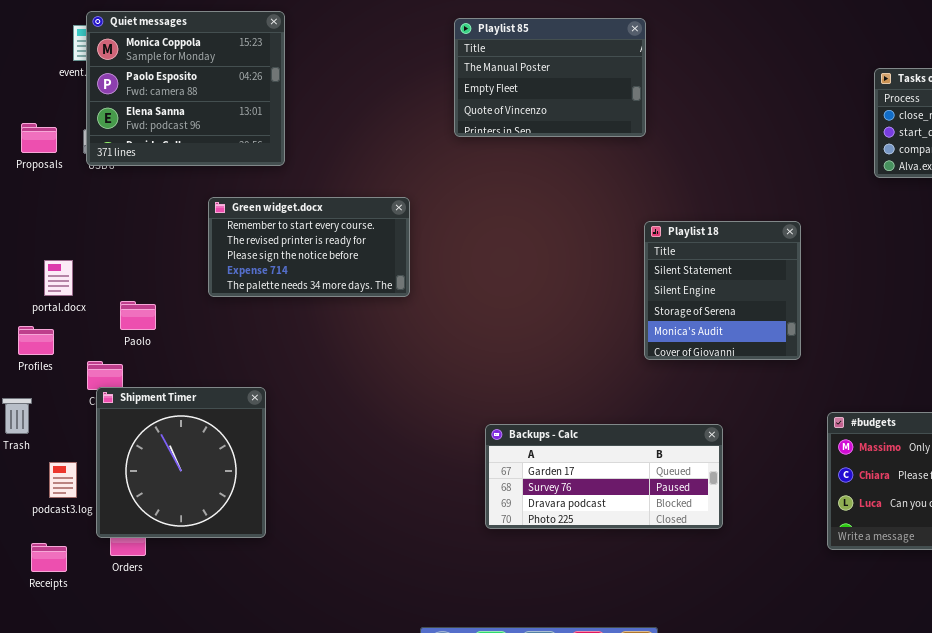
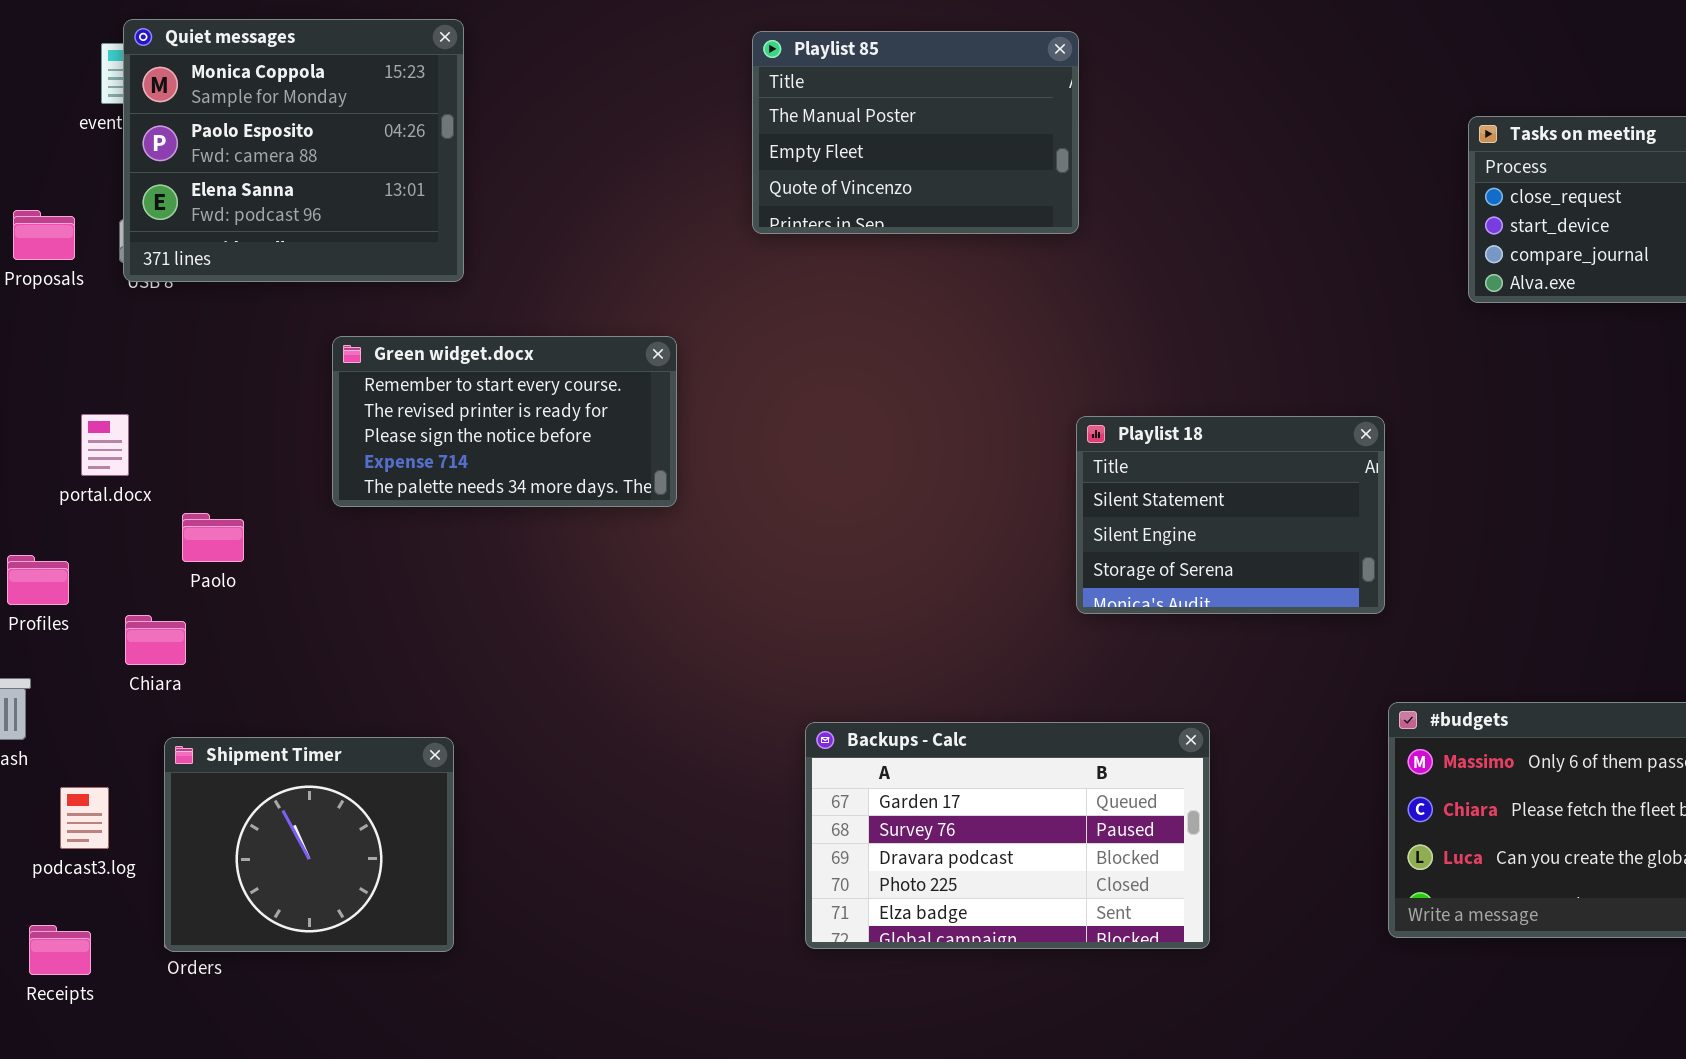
Playlist 18: [644,221,801,360] -> [1076,416,1385,614], resized
portal.docx: [44,260,73,296] -> [81,414,129,476], moved
Shipment Timer: [96,387,266,538] -> [164,737,454,952], moved, resized
Backups - Calc: [485,424,723,529] -> [805,722,1210,949], resized

